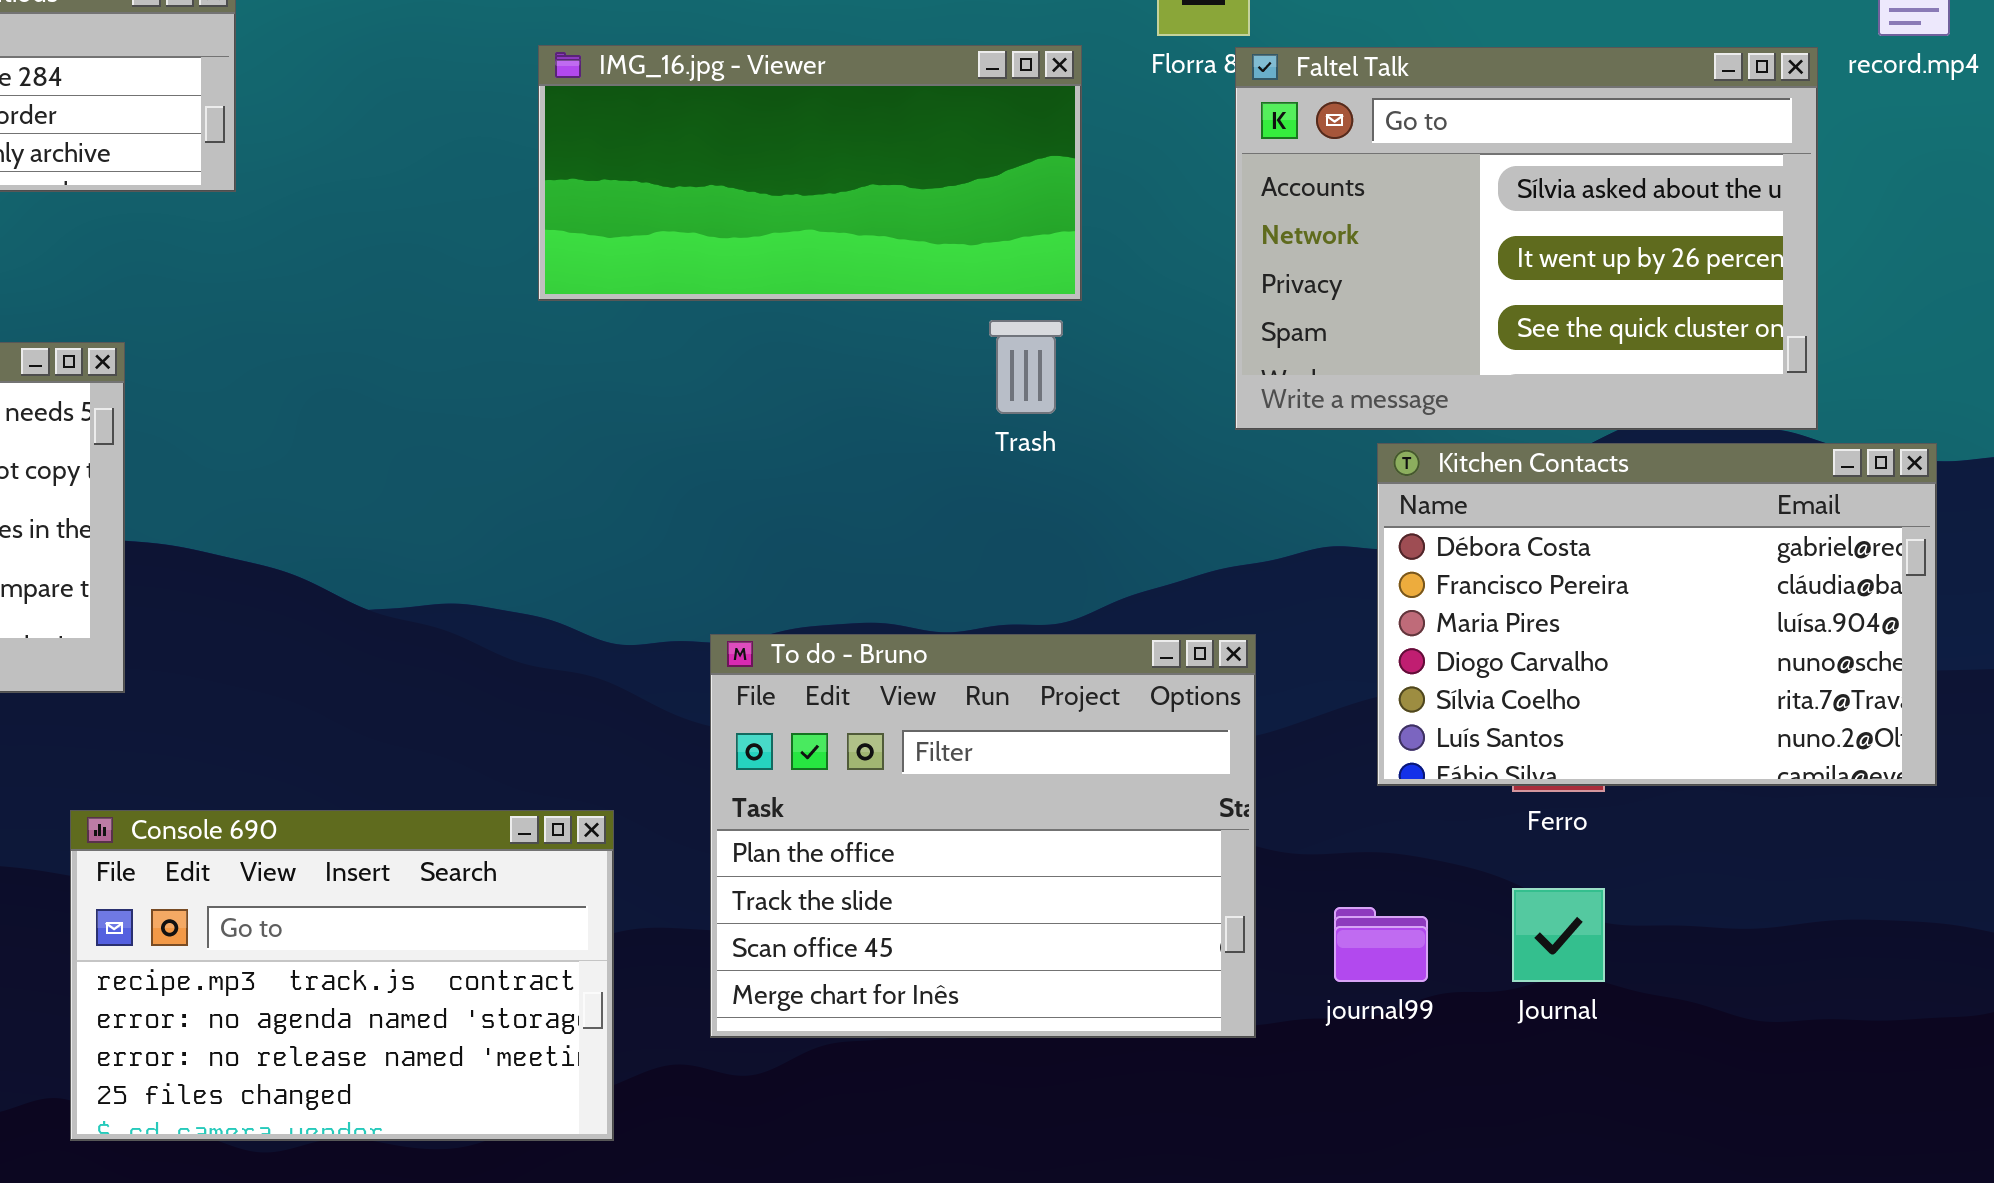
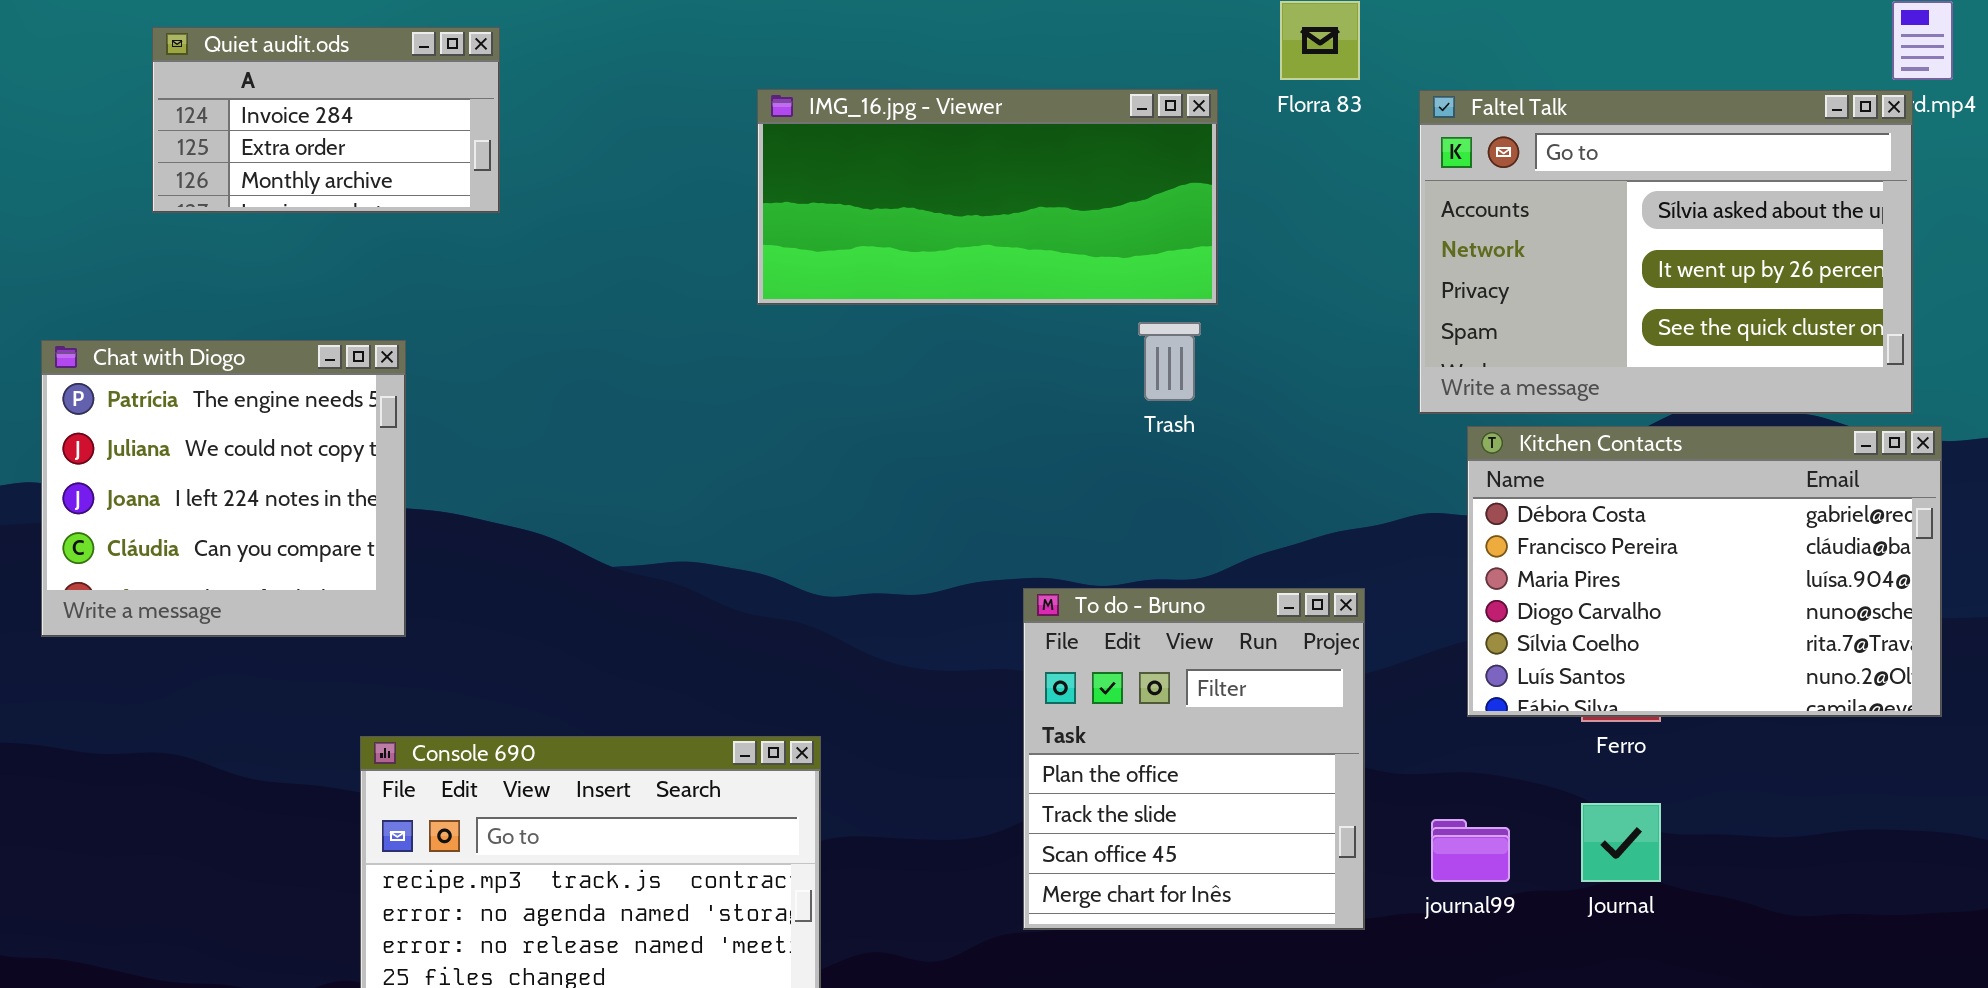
Faltel Talk: [1235,47,1818,430] -> [1419,90,1913,414], moved
To do - Bruno: [710,634,1256,1038] -> [1023,588,1365,930], resized

